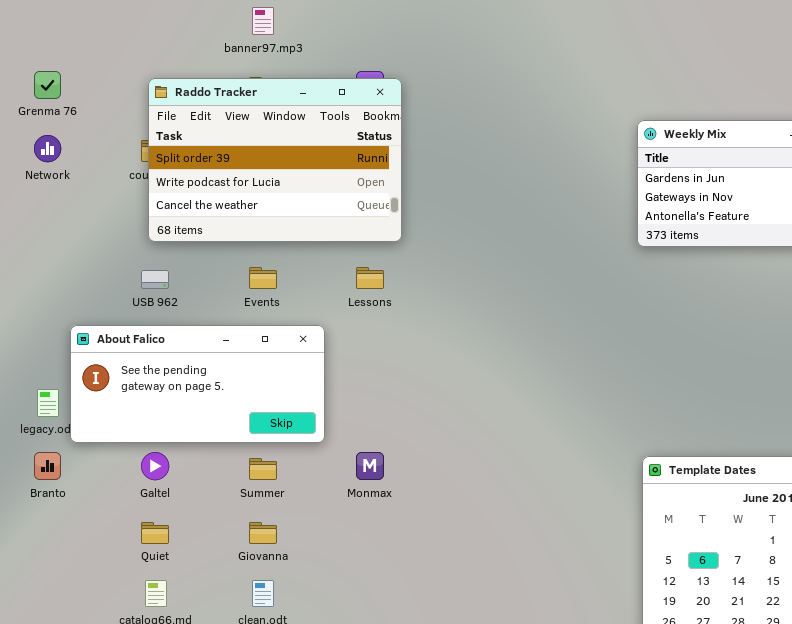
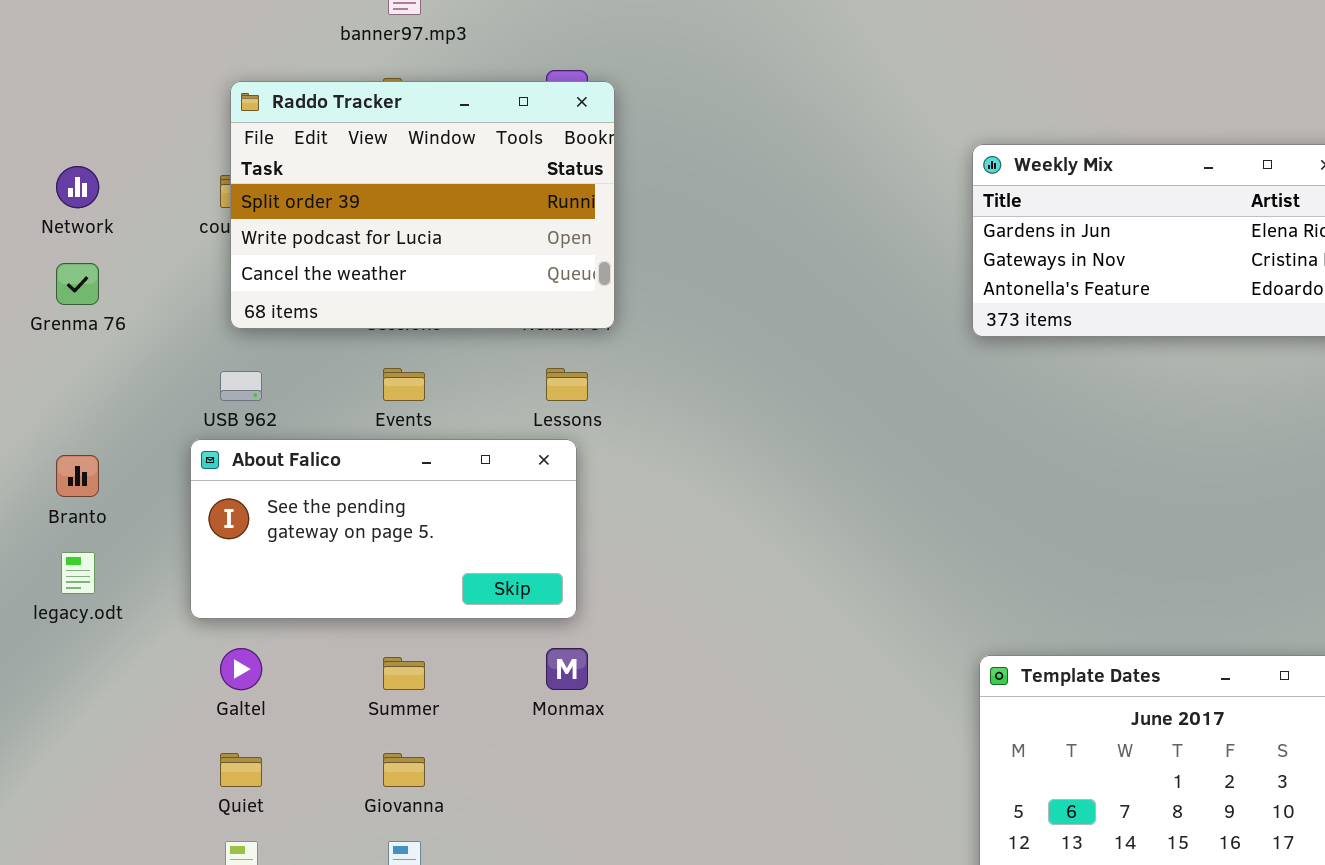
Grenma 76: [34,71,61,99] -> [56,263,99,305], moved
About Falico: [70,325,325,443] -> [190,439,577,619], moved
Branto: [34,452,61,480] -> [56,455,99,497], moved

